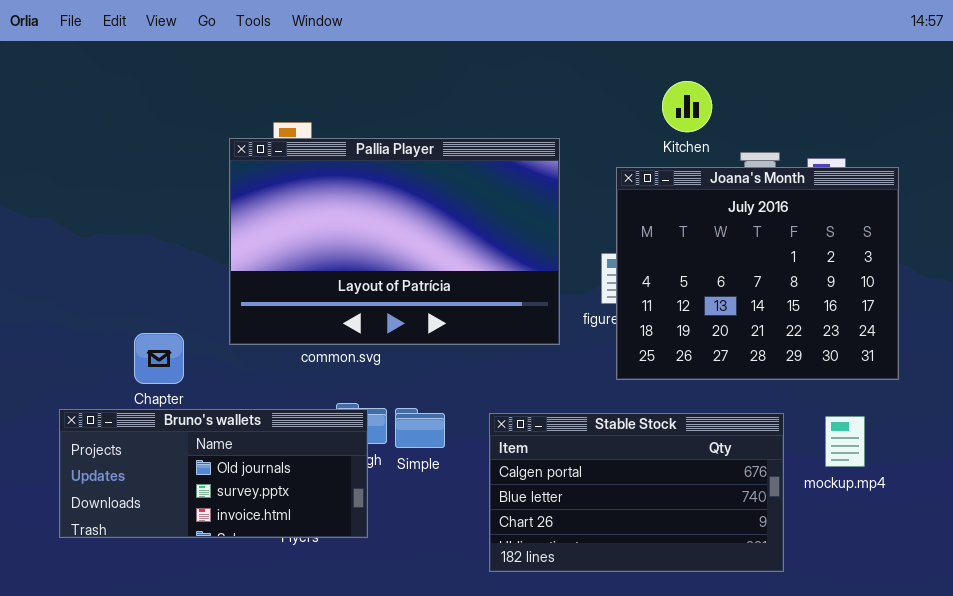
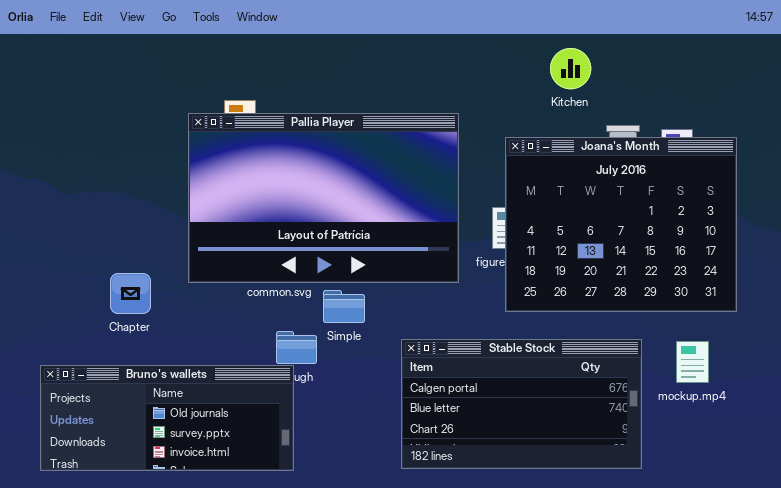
Kitchen: [662,81,712,132] -> [550,48,591,89], moved
Simple: [395,408,445,448] -> [323,290,365,323], moved
Bruno's wallets: [59,409,368,538] -> [40,365,294,471], moved

